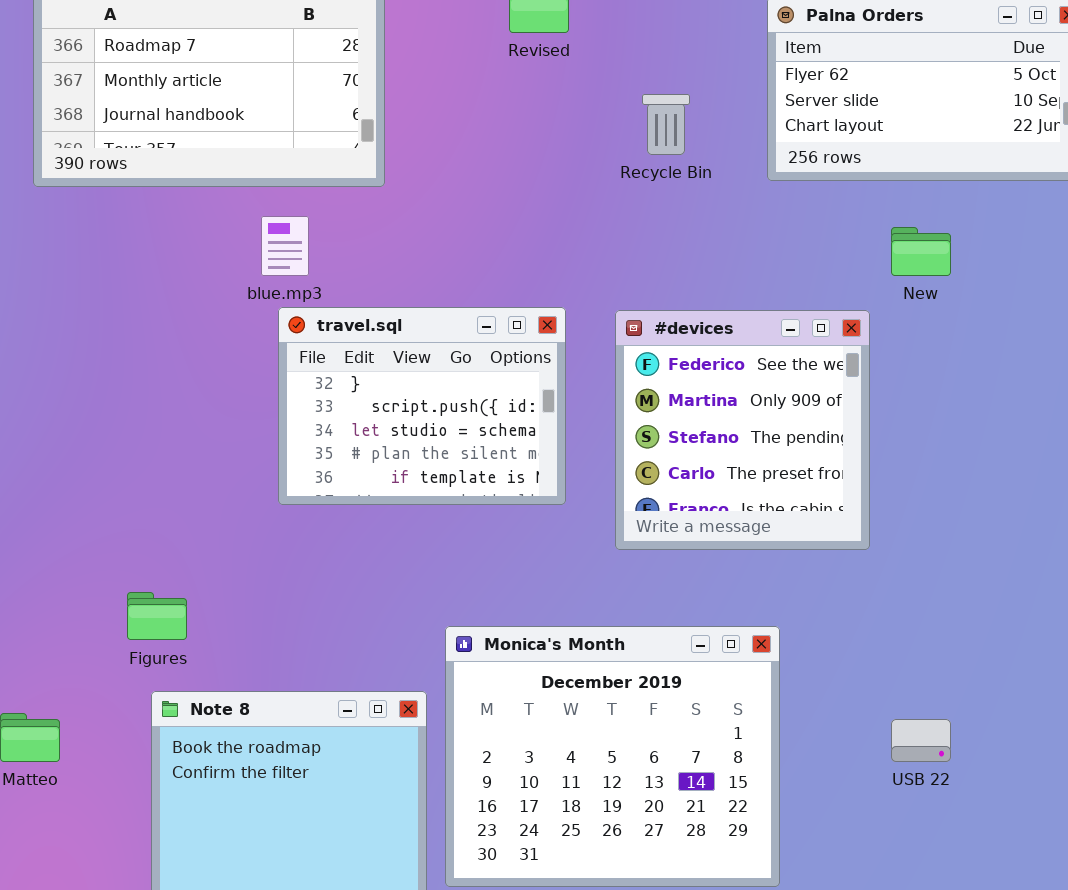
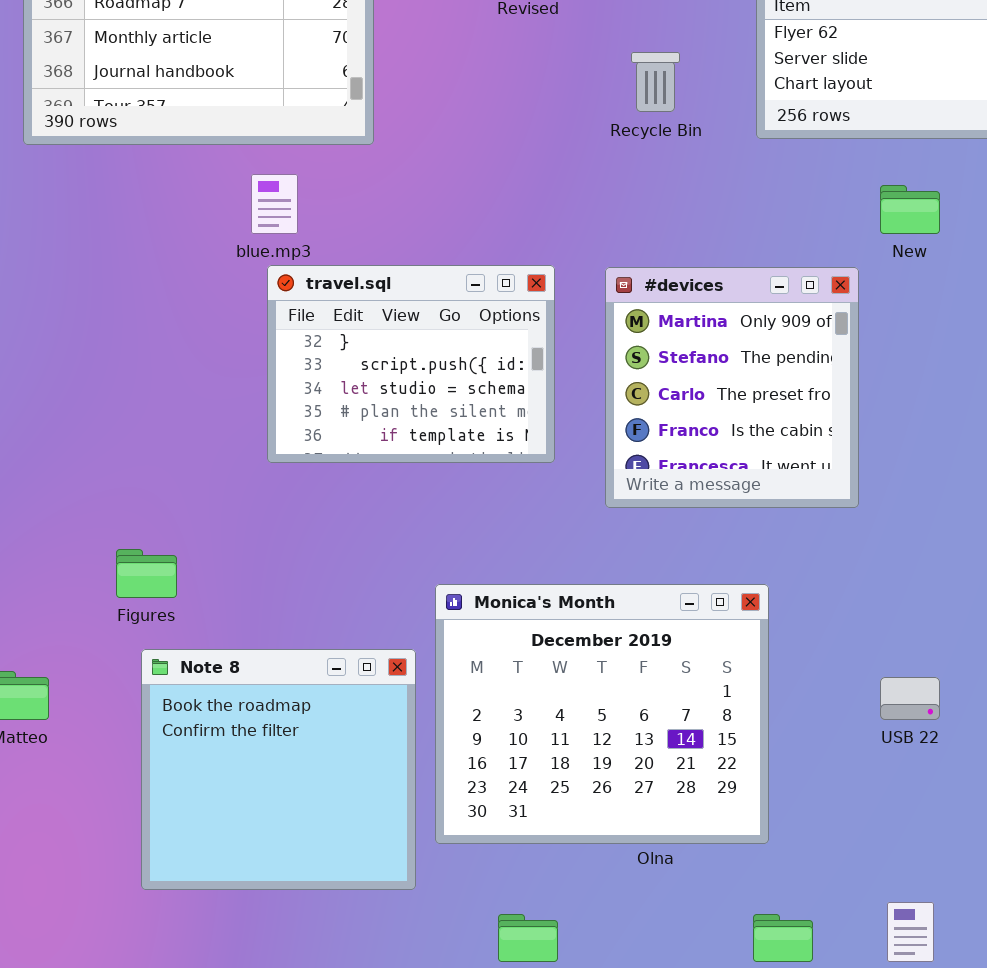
#devices: [615,310,870,550] -> [605,267,859,508], scrolled down 1 row

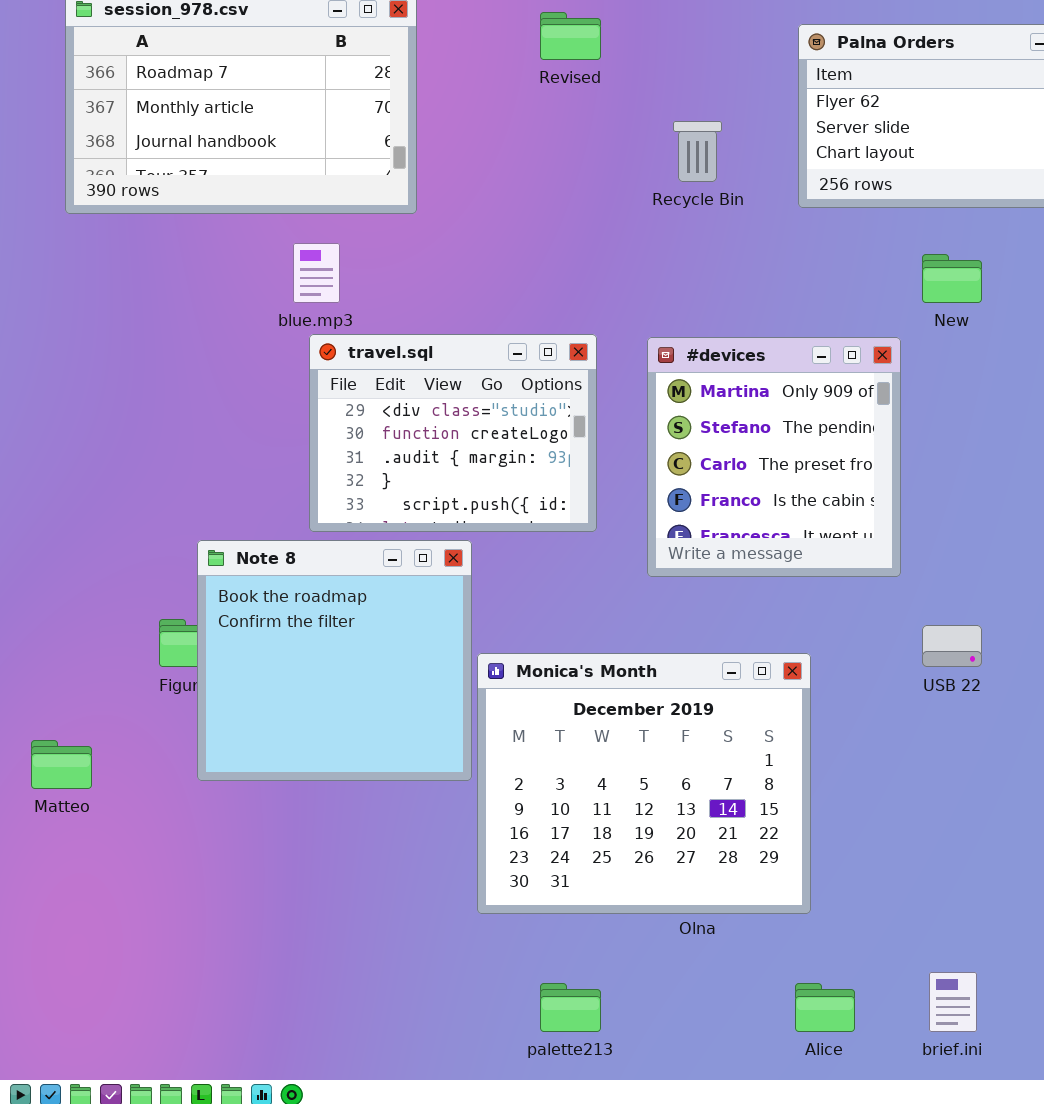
travel.sql: [267,265,555,463] -> [309,334,597,532], scrolled up 3 rows
Note 8: [141,649,416,890] -> [197,540,472,781], moved
USB 22: [880,677,940,720] -> [922,625,982,667], moved

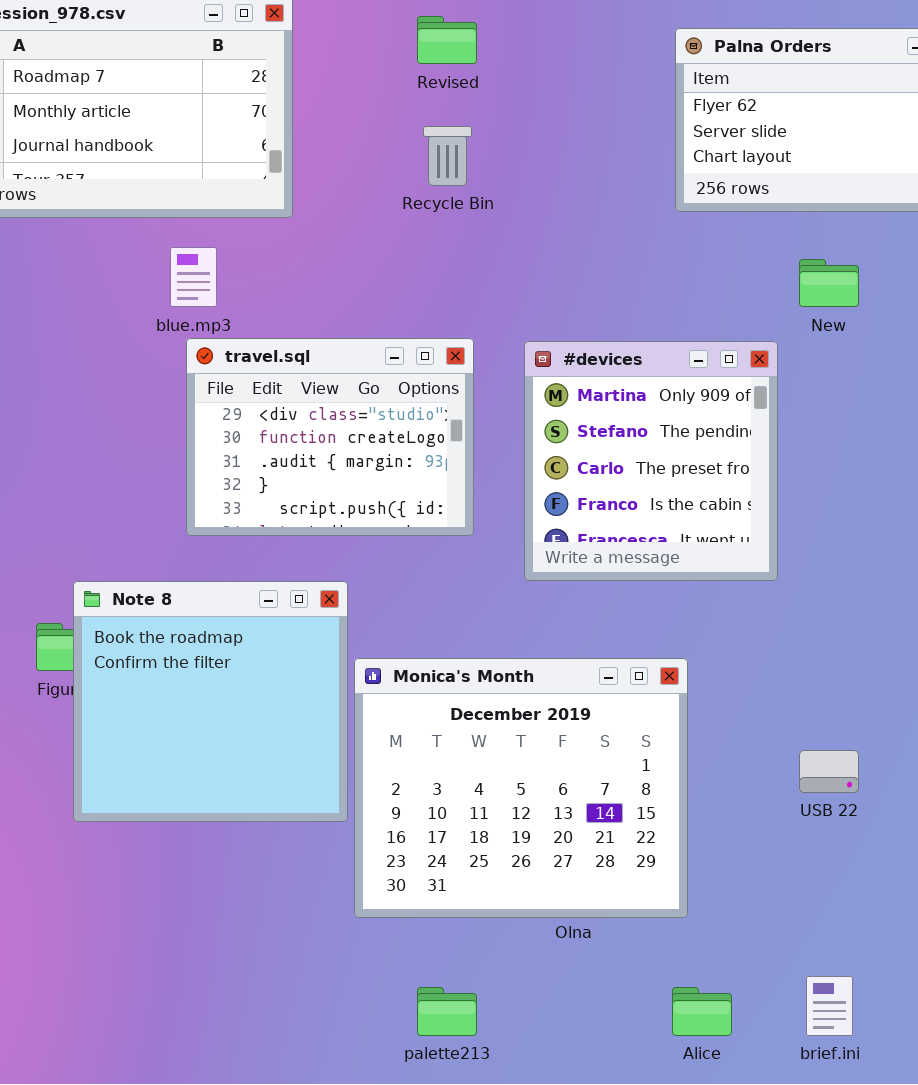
Recycle Bin: [673,121,722,182] -> [423,126,472,186], moved
Note 8: [197,540,472,781] -> [73,581,348,822], moved
USB 22: [922,625,982,667] -> [799,750,859,793], moved

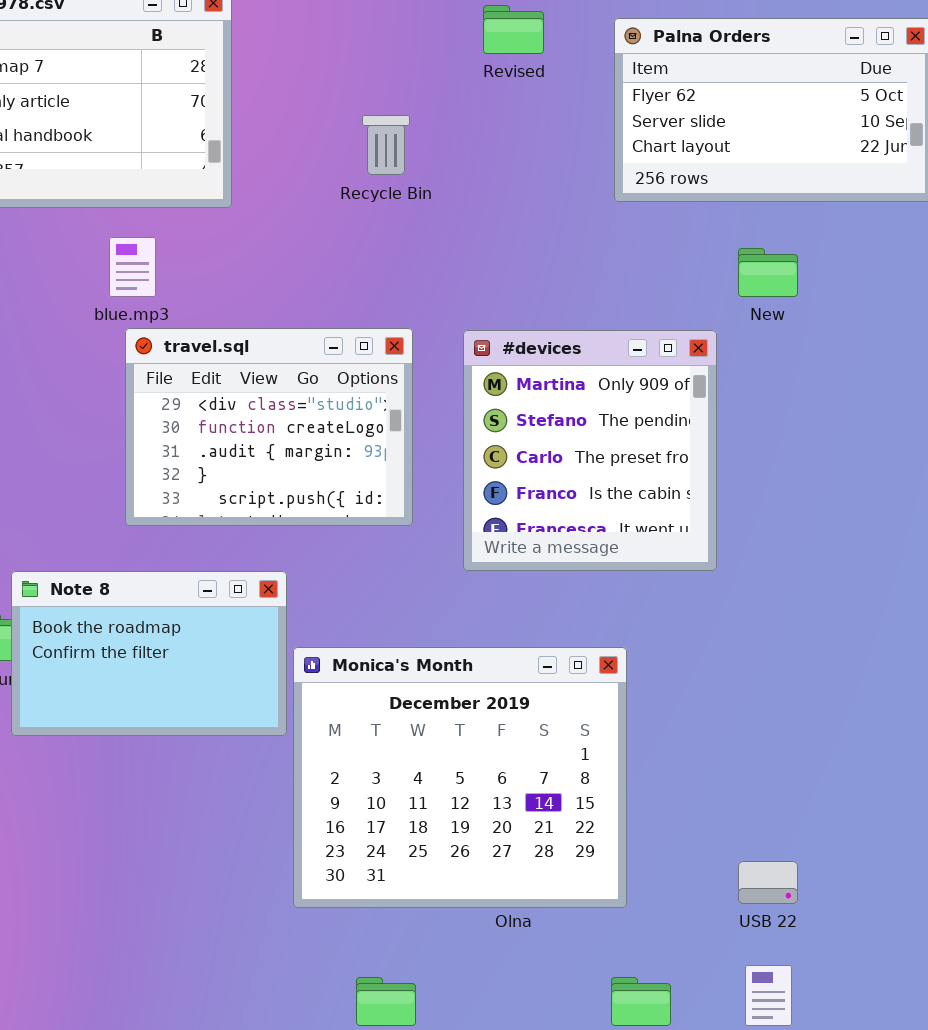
Revised: [417,16,477,64] -> [483,5,544,54], moved
Note 8: [73,581,348,822] -> [11,571,287,736], resized
USB 22: [799,750,859,793] -> [738,861,798,904], moved

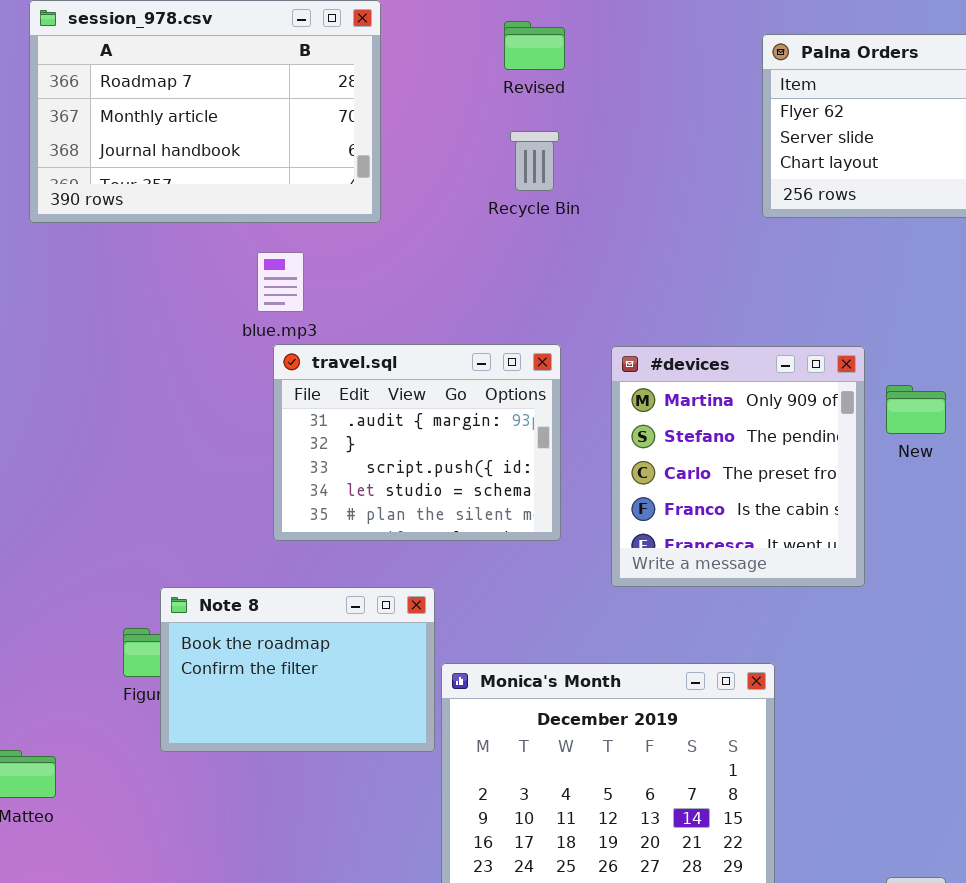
Revised: [483,5,544,54] -> [504,21,565,70], moved
New: [738,248,798,297] -> [886,385,946,434], moved
travel.sql: [125,328,413,526] -> [273,344,561,541], scrolled down 2 rows

